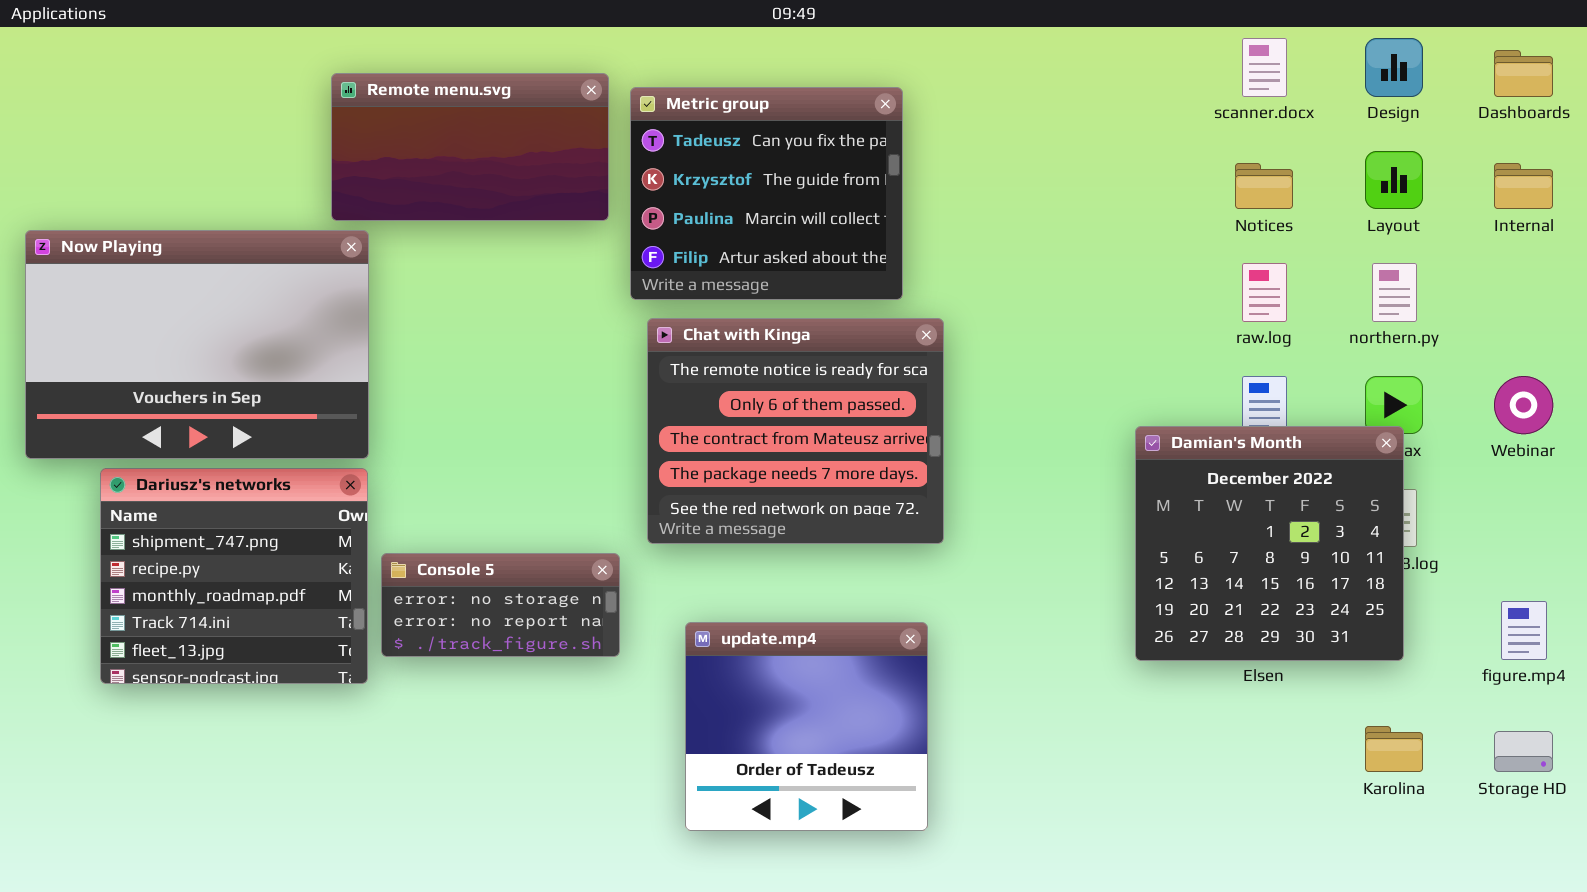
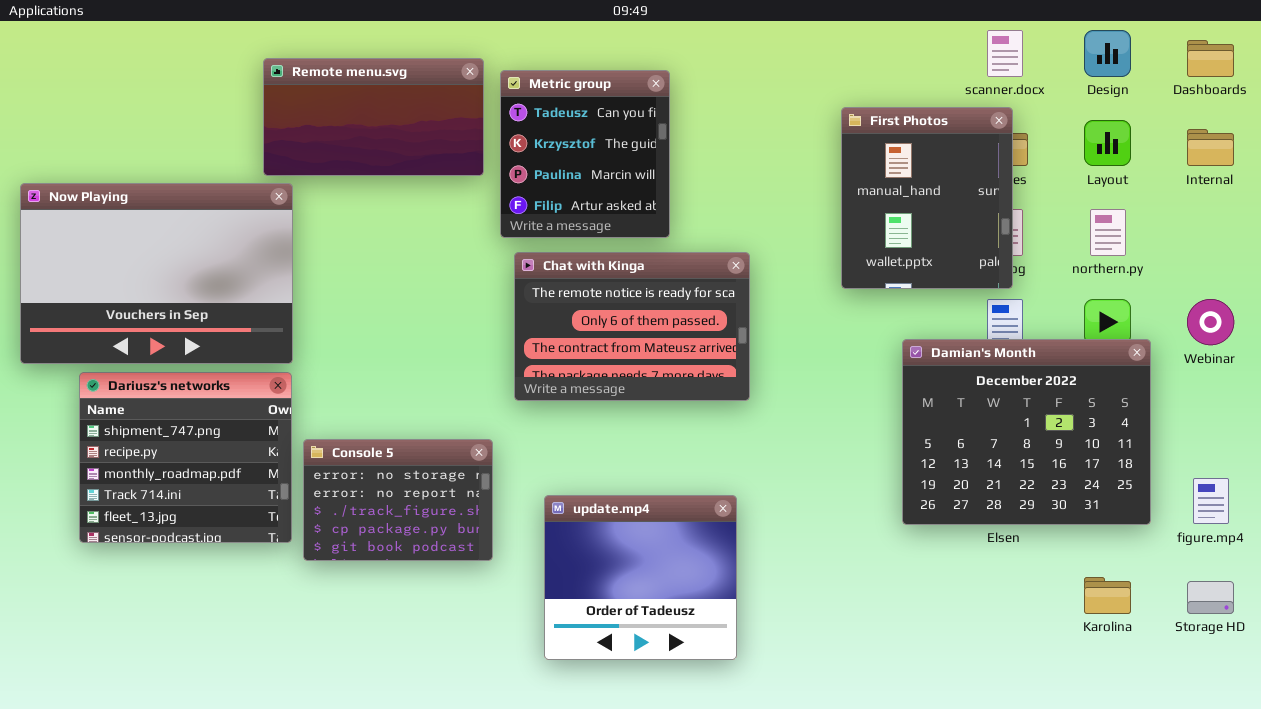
Metric group: [630,87,903,300] -> [500,70,670,238], resized
First Photos: none -> [841,107,1013,289], opened
Chat with Kinga: [647,318,944,544] -> [514,252,750,401], resized
Damian's Month: [1135,426,1404,661] -> [902,339,1151,525], resized
Console 5: [381,553,620,657] -> [303,439,493,561], resized

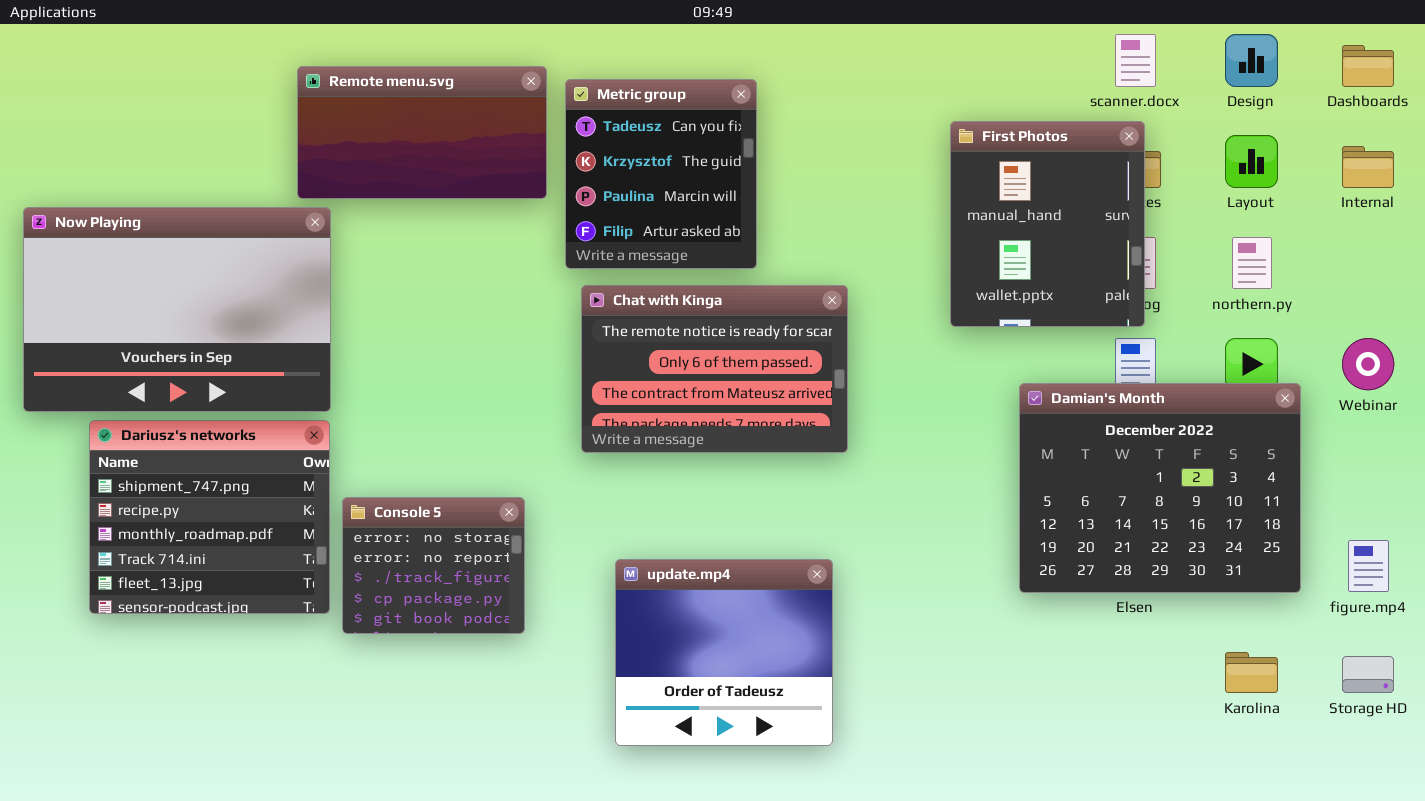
Console 5: [303,439,493,561] -> [342,497,525,634], resized

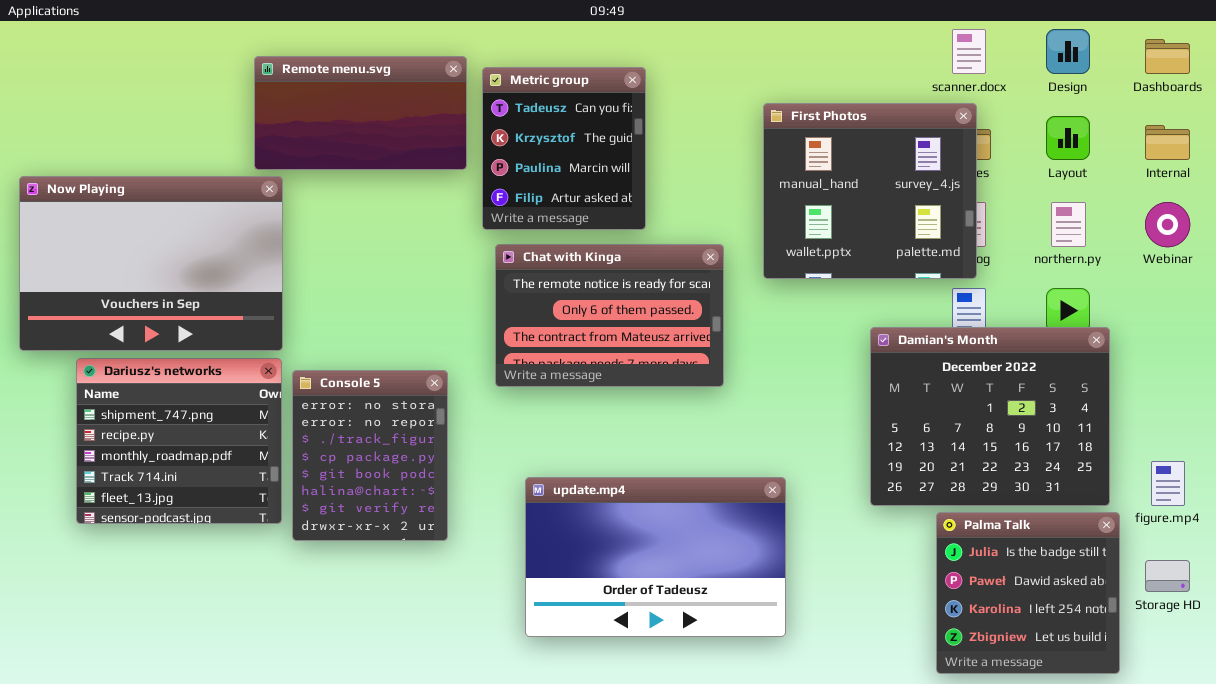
First Photos: [950,121,1145,327] -> [763,103,977,279], resized
Webinar: [1342,338,1394,390] -> [1145,202,1190,247], moved
Console 5: [342,497,525,634] -> [292,370,448,541], resized
update.mp4: [615,559,833,746] -> [525,477,786,637], resized
Palma Talk: none -> [936,512,1120,674], opened

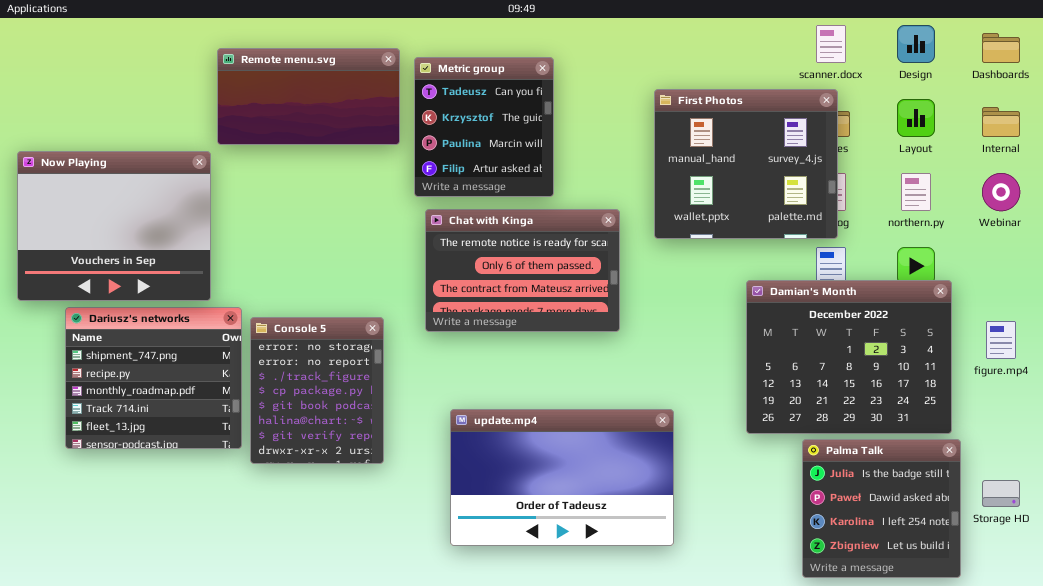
Now Playing: [19,176,283,351] -> [17,151,211,301], resized
figure.mp4: [1151,461,1185,506] -> [986,321,1016,359], moved

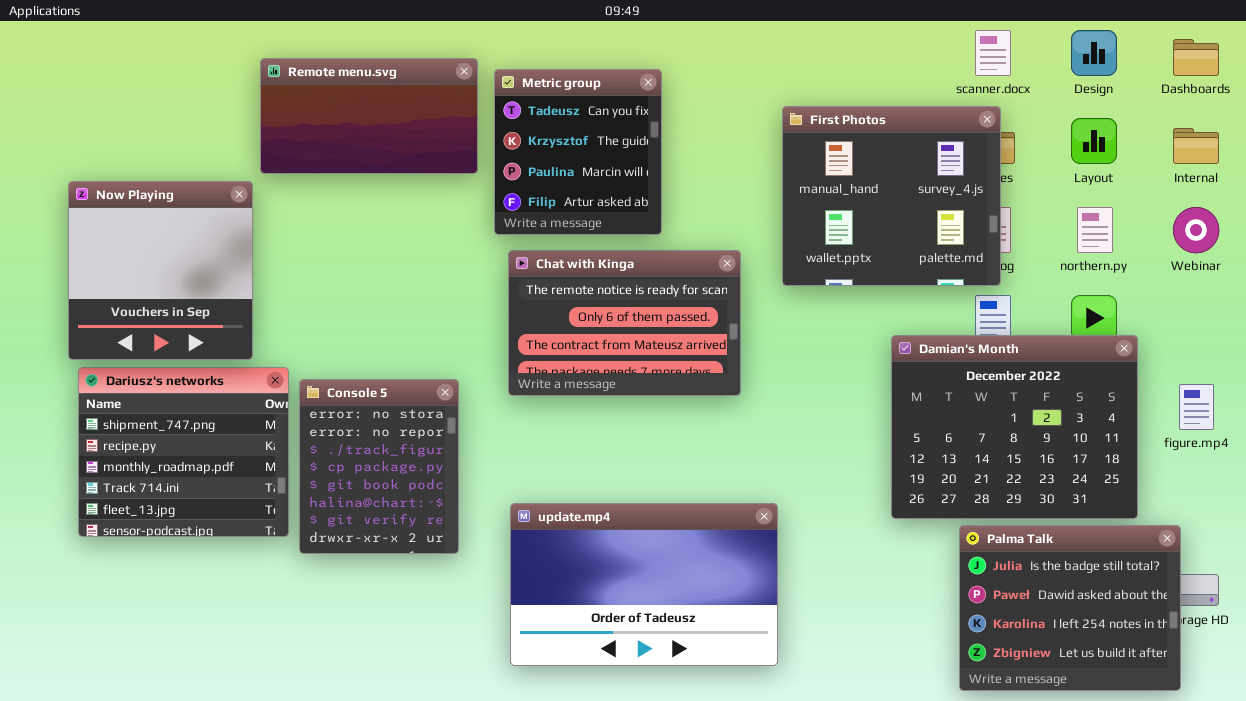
Now Playing: [17,151,211,301] -> [68,181,253,360], resized
update.mp4: [450,409,674,546] -> [510,503,778,666], moved
Palma Talk: [802,439,961,578] -> [959,525,1181,691], resized

